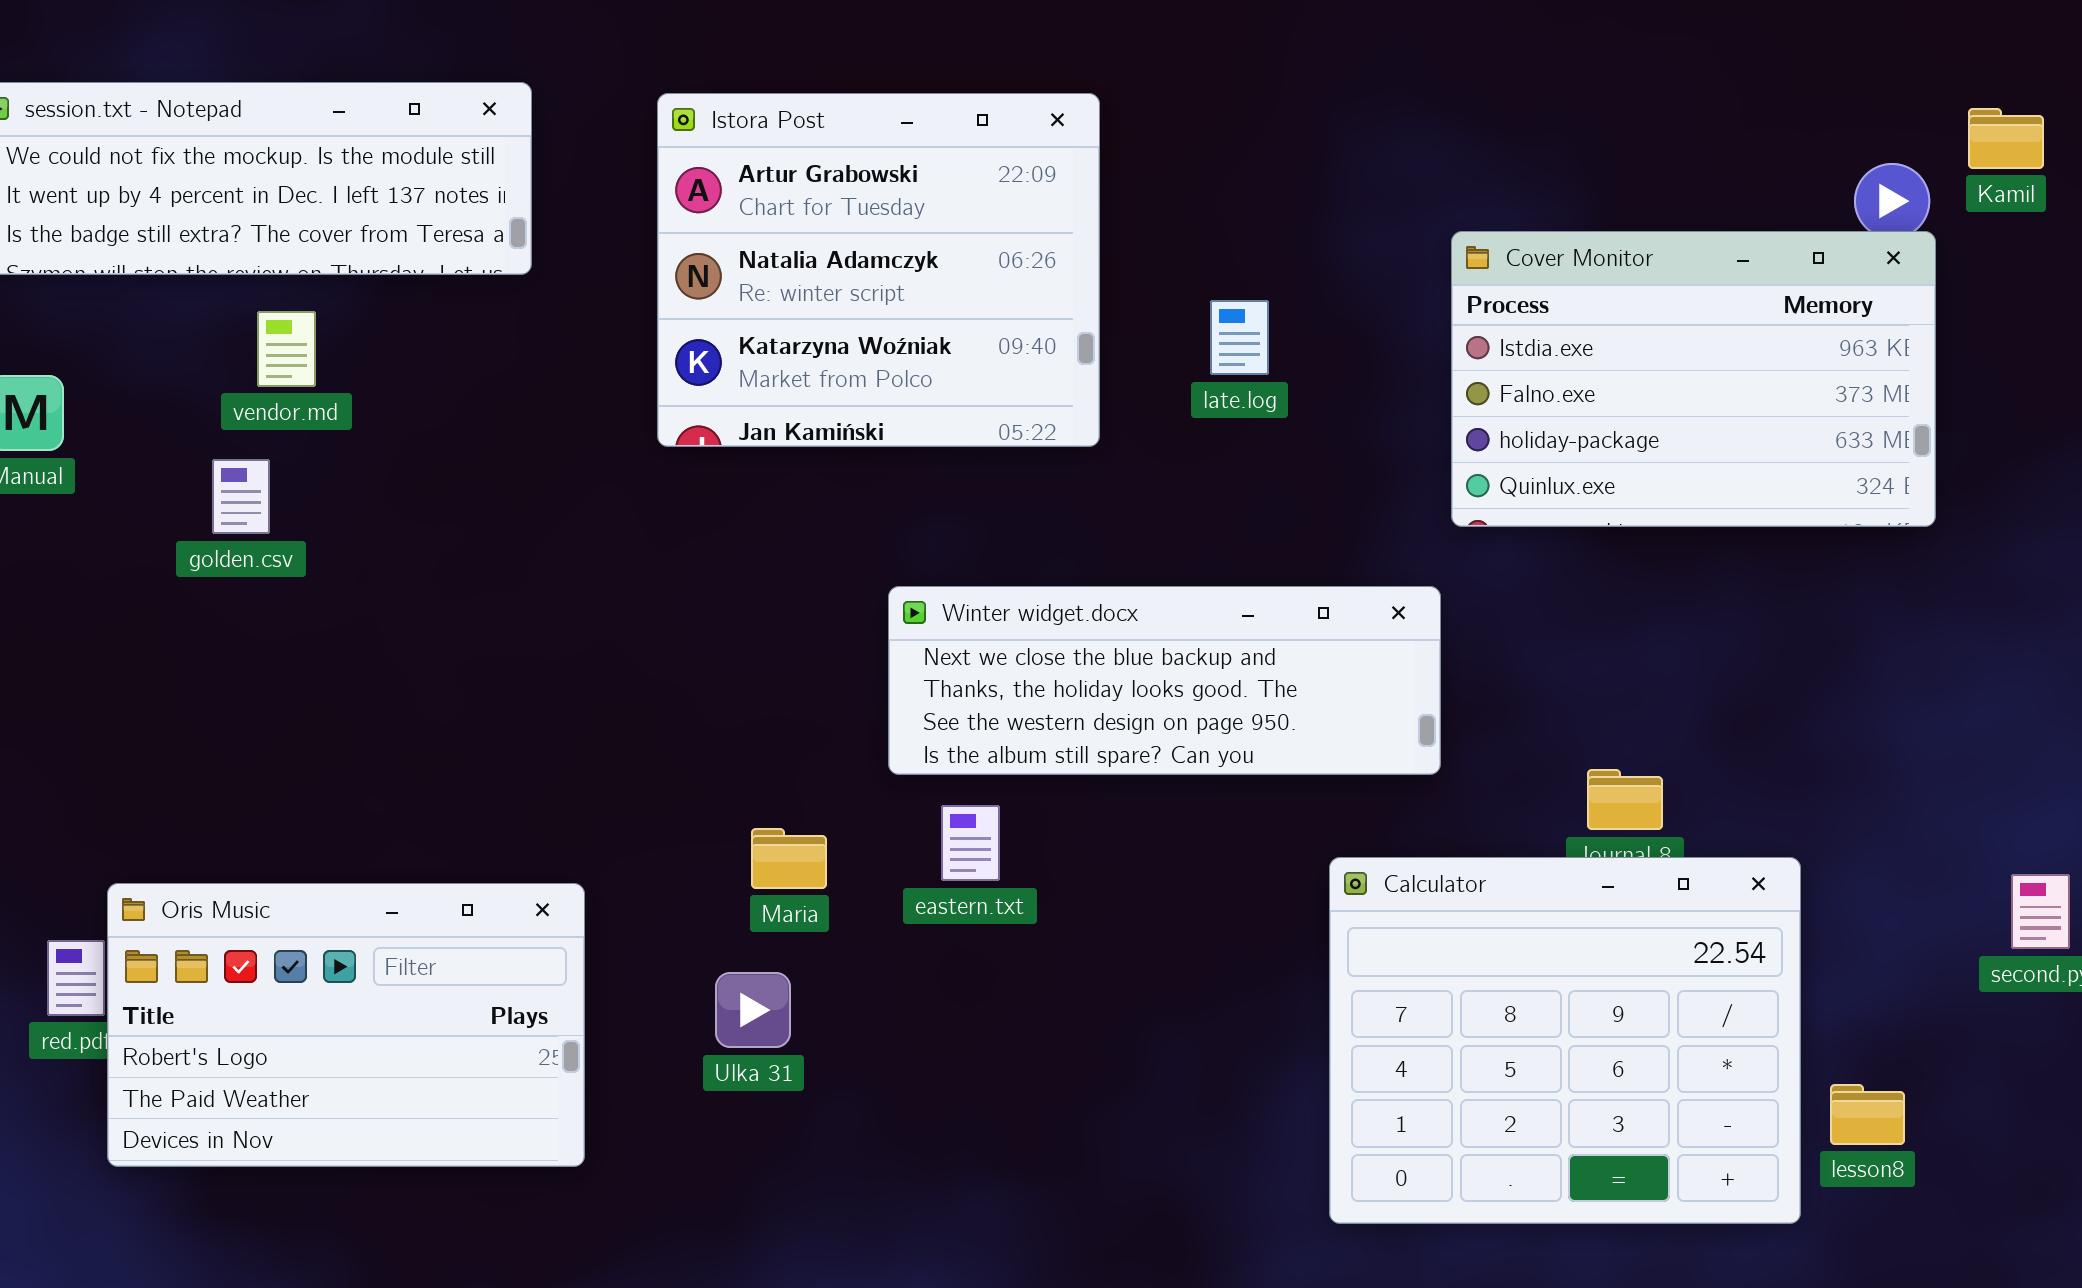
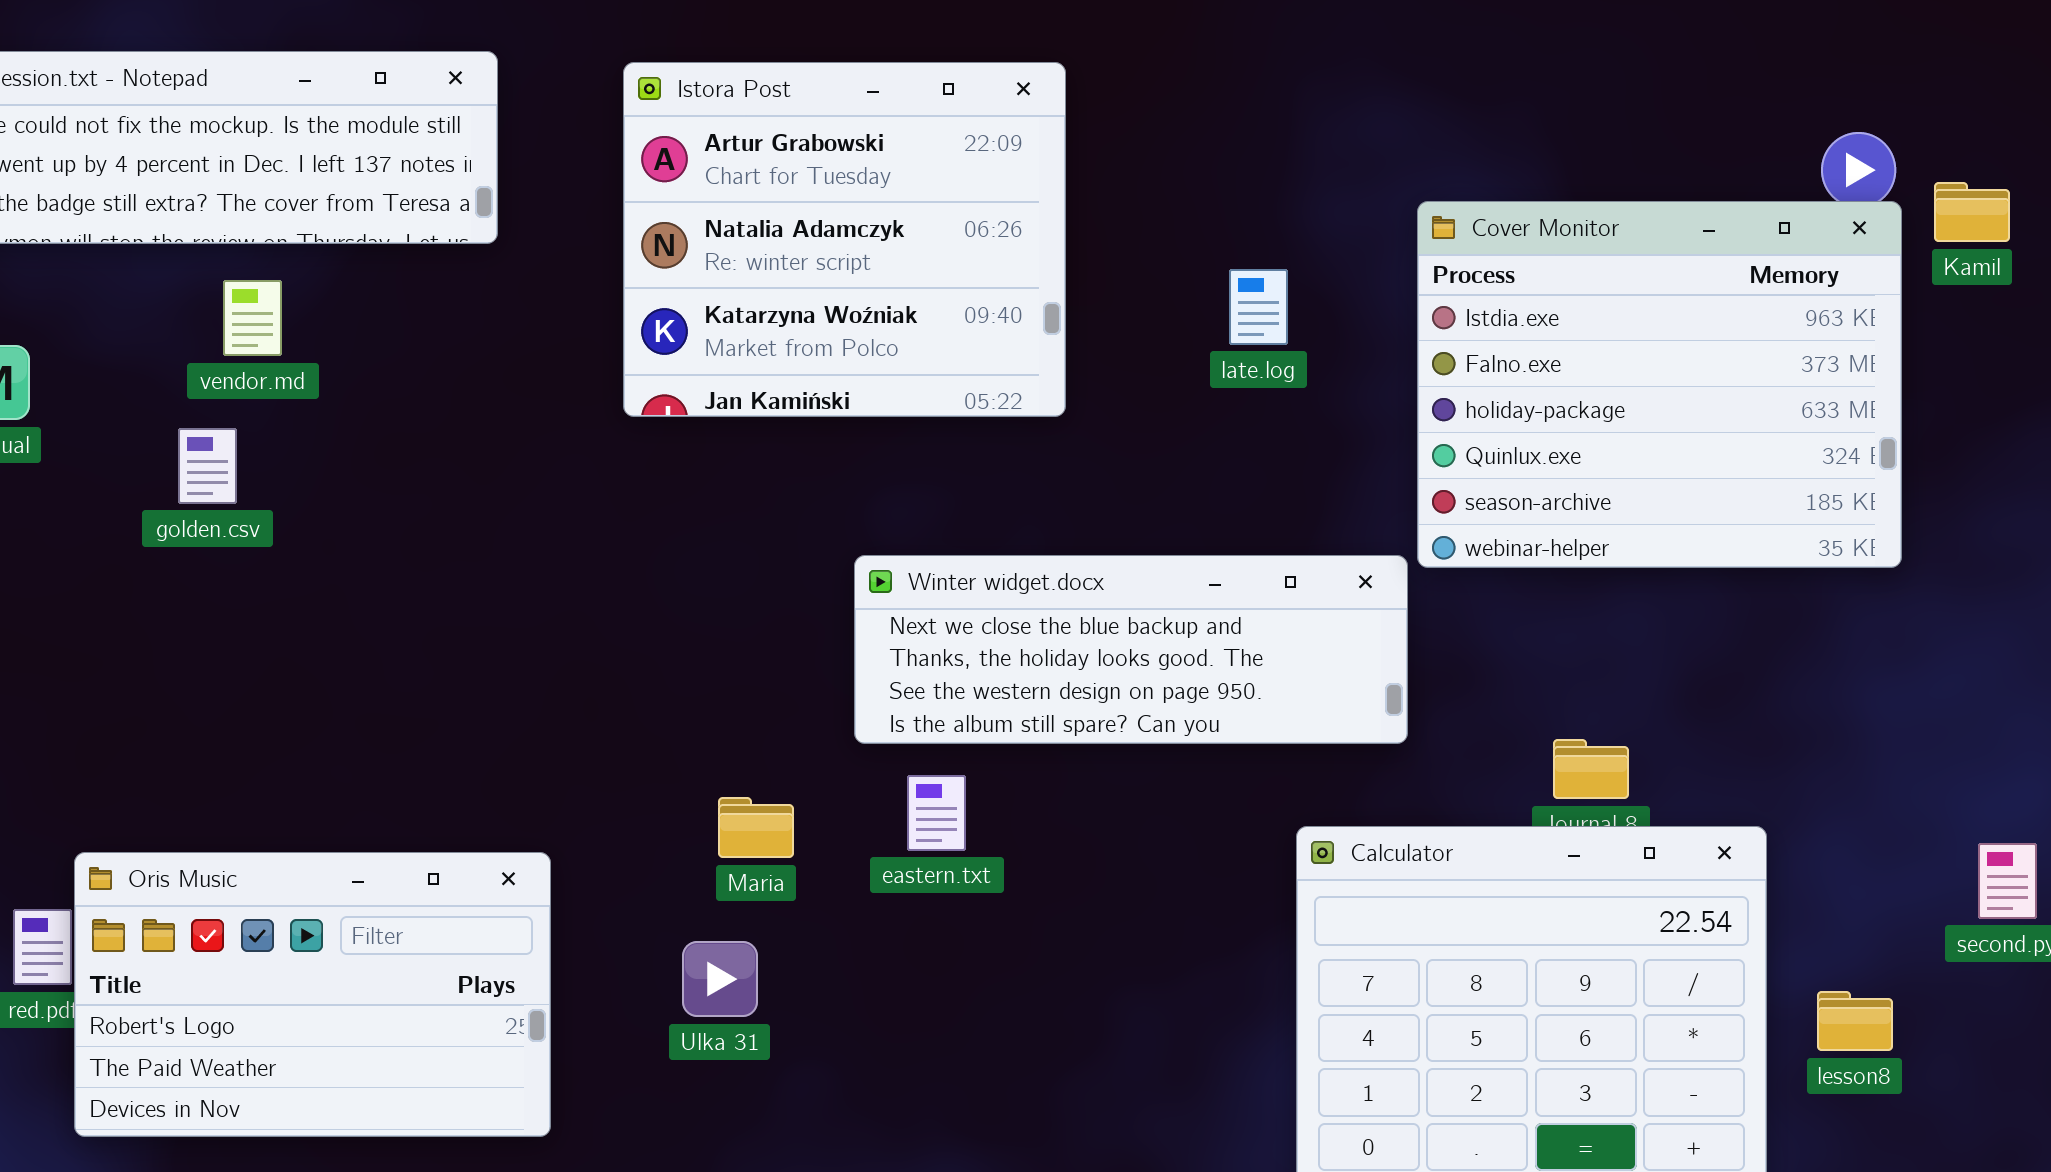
Kamil: [1968,108,2044,169] -> [1934,182,2010,242], moved
Cover Monitor: [1451,231,1936,527] -> [1417,201,1902,568], resized
late.log: [1210,300,1269,375] -> [1229,269,1288,345], moved
lesson8: [1830,1084,1905,1145] -> [1817,991,1893,1051], moved

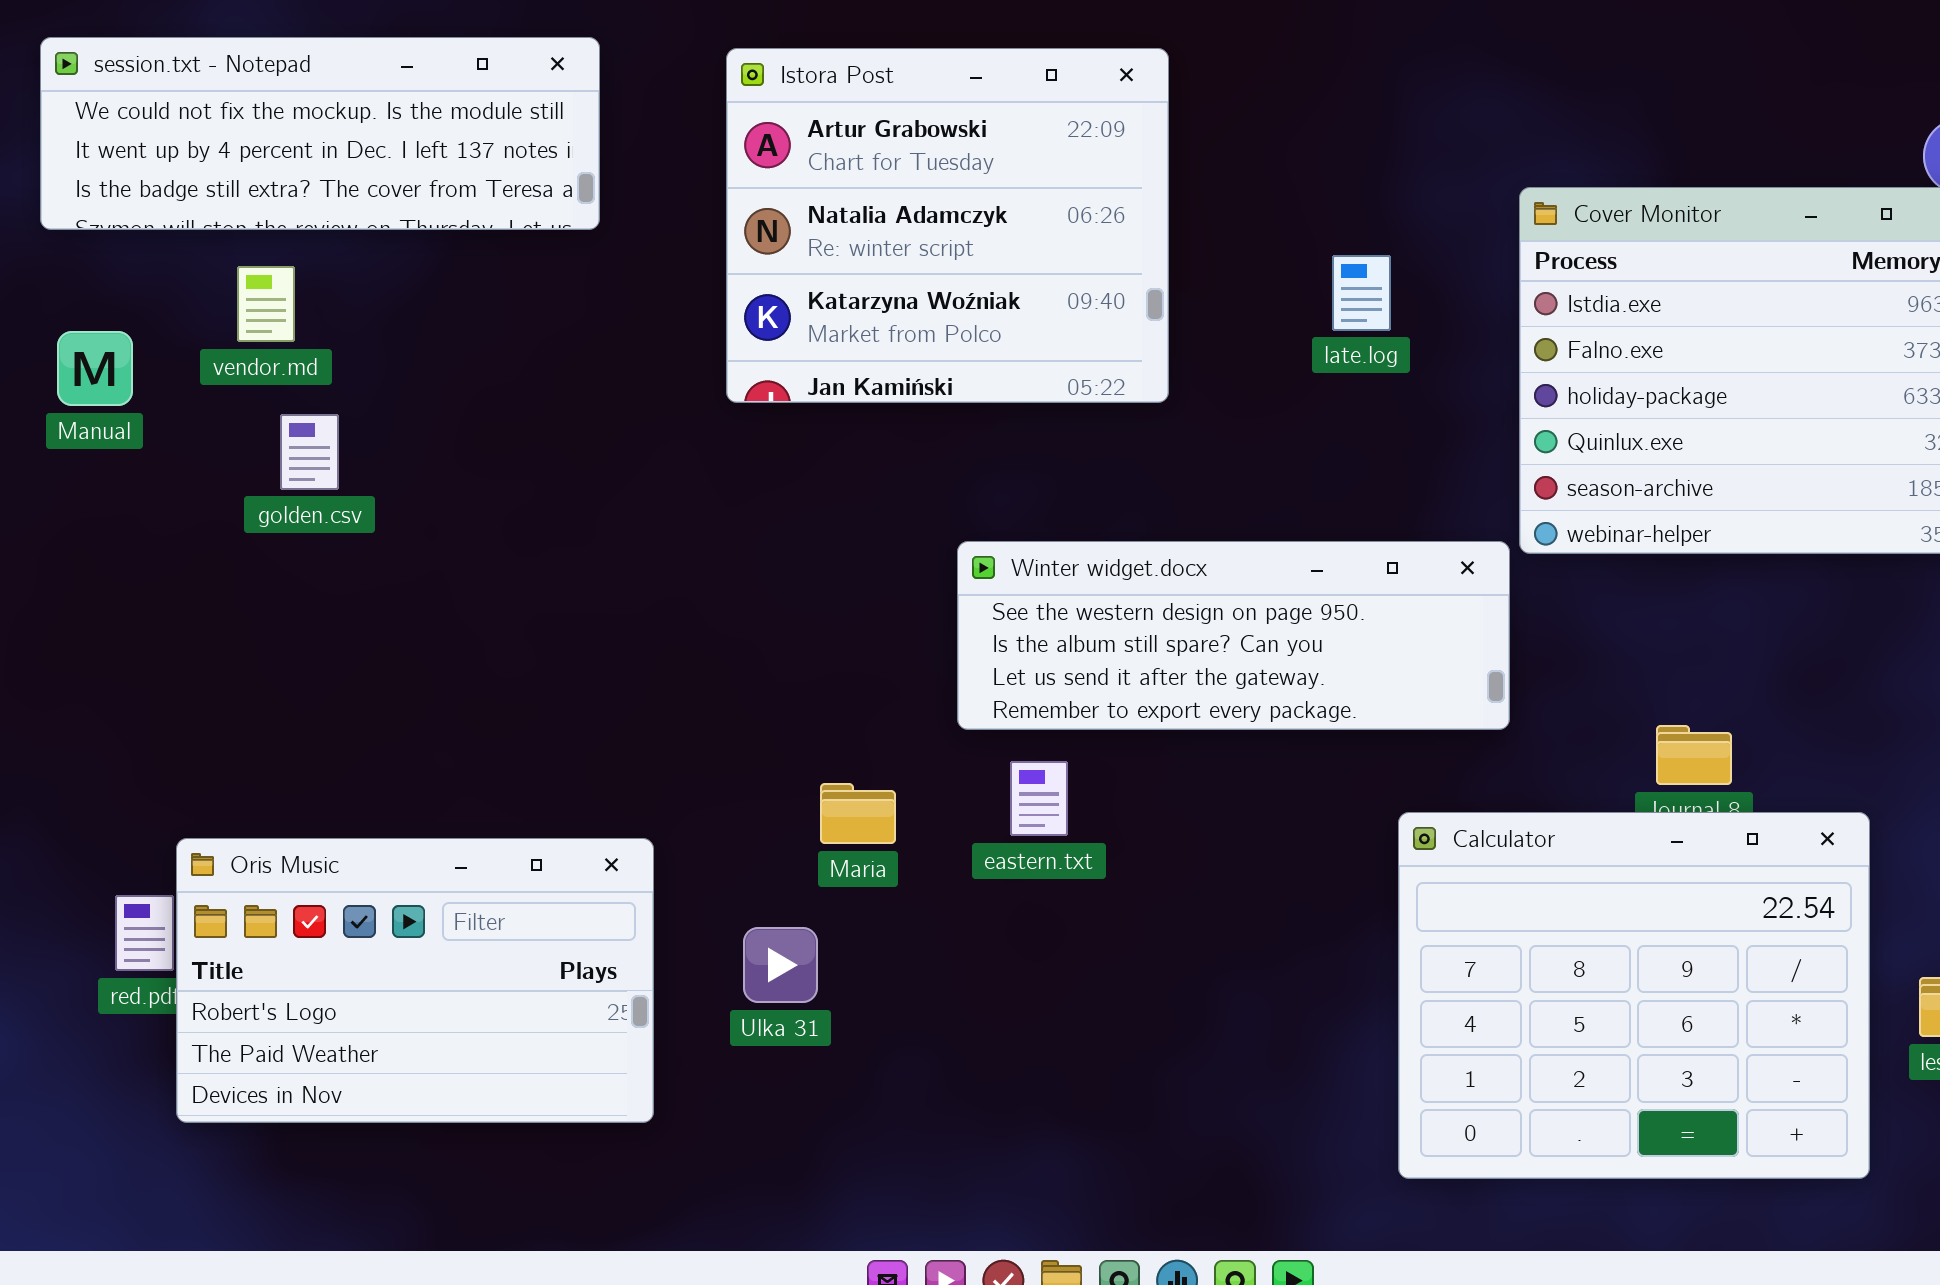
vendor.md: [223,280,282,356] -> [237,266,295,342], moved
Winter widget.docx: [854,555,1408,744] -> [957,541,1510,730], scrolled down 2 rows
Ulka 31: [682,941,758,1017] -> [743,927,818,1003], moved

